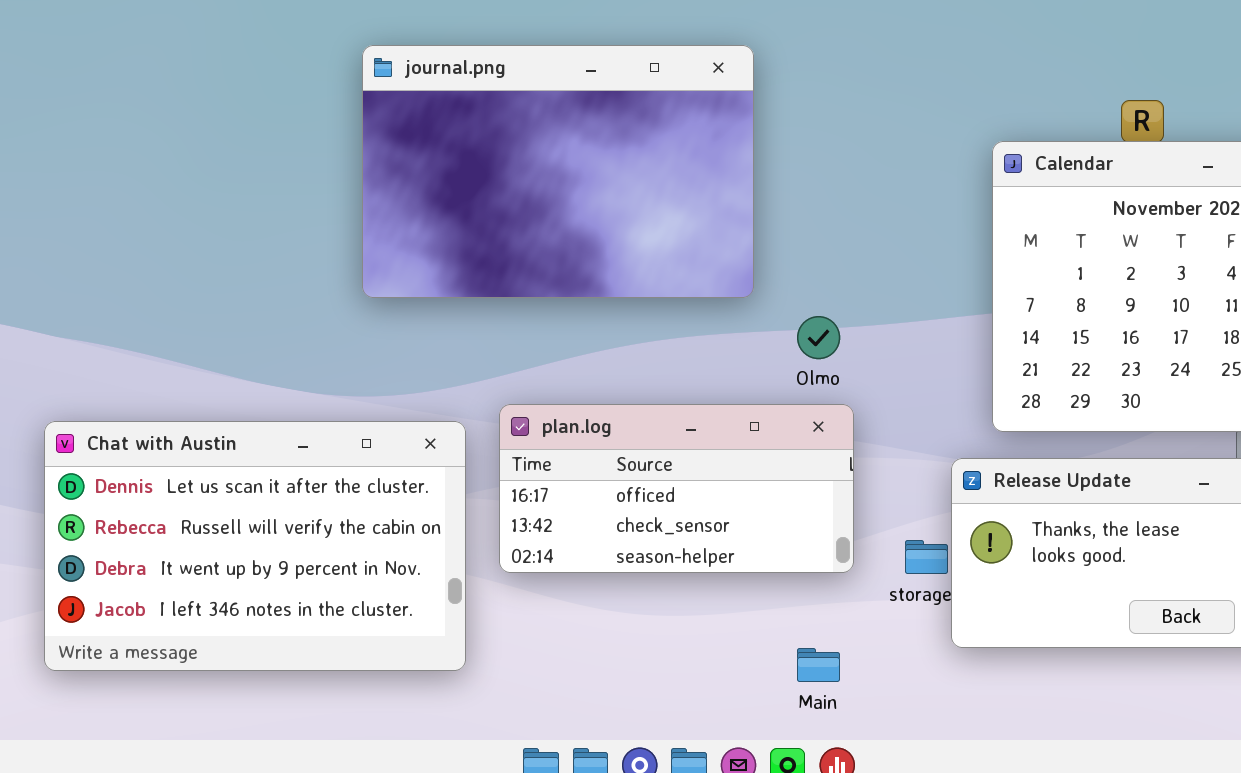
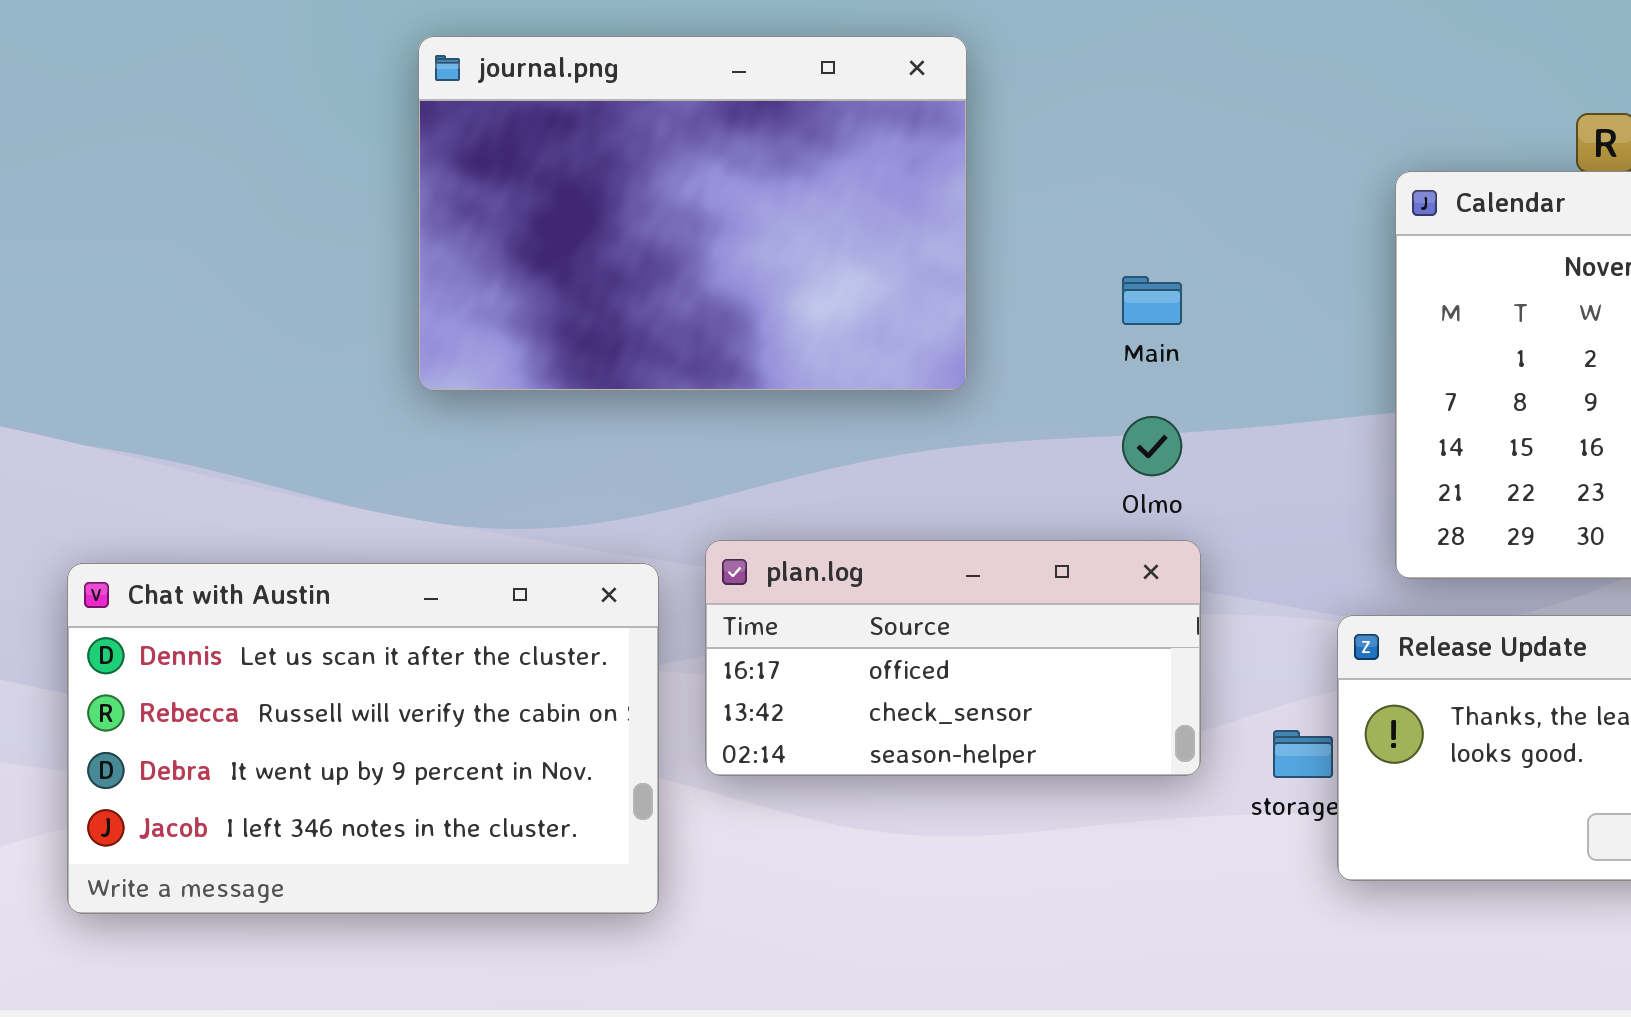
journal.png: [362,45,754,298] -> [418,36,967,391], moved
Main: [797,648,840,682] -> [1122,276,1182,325], moved

